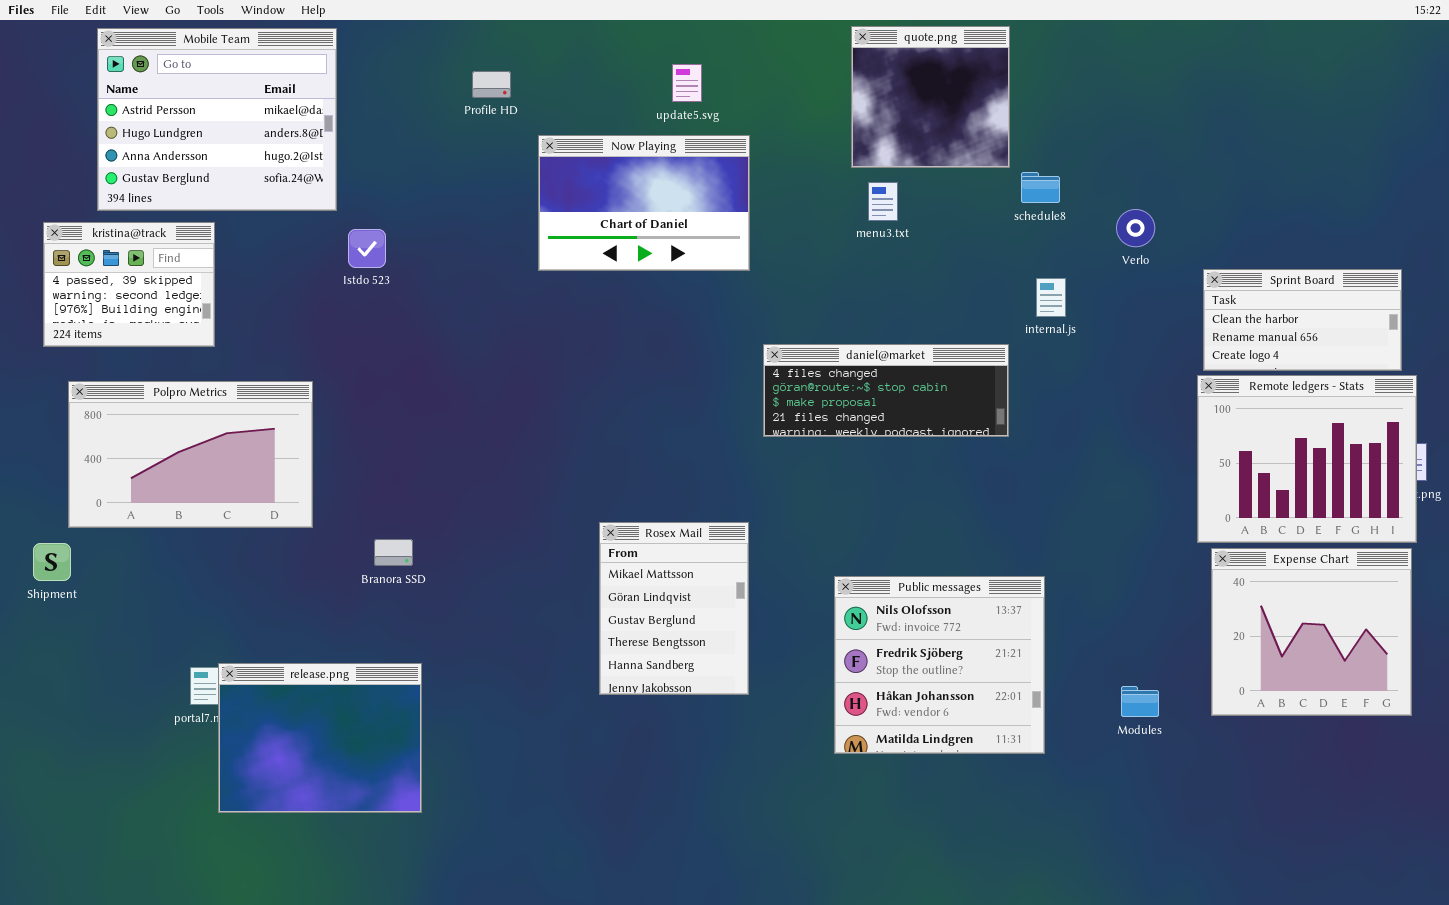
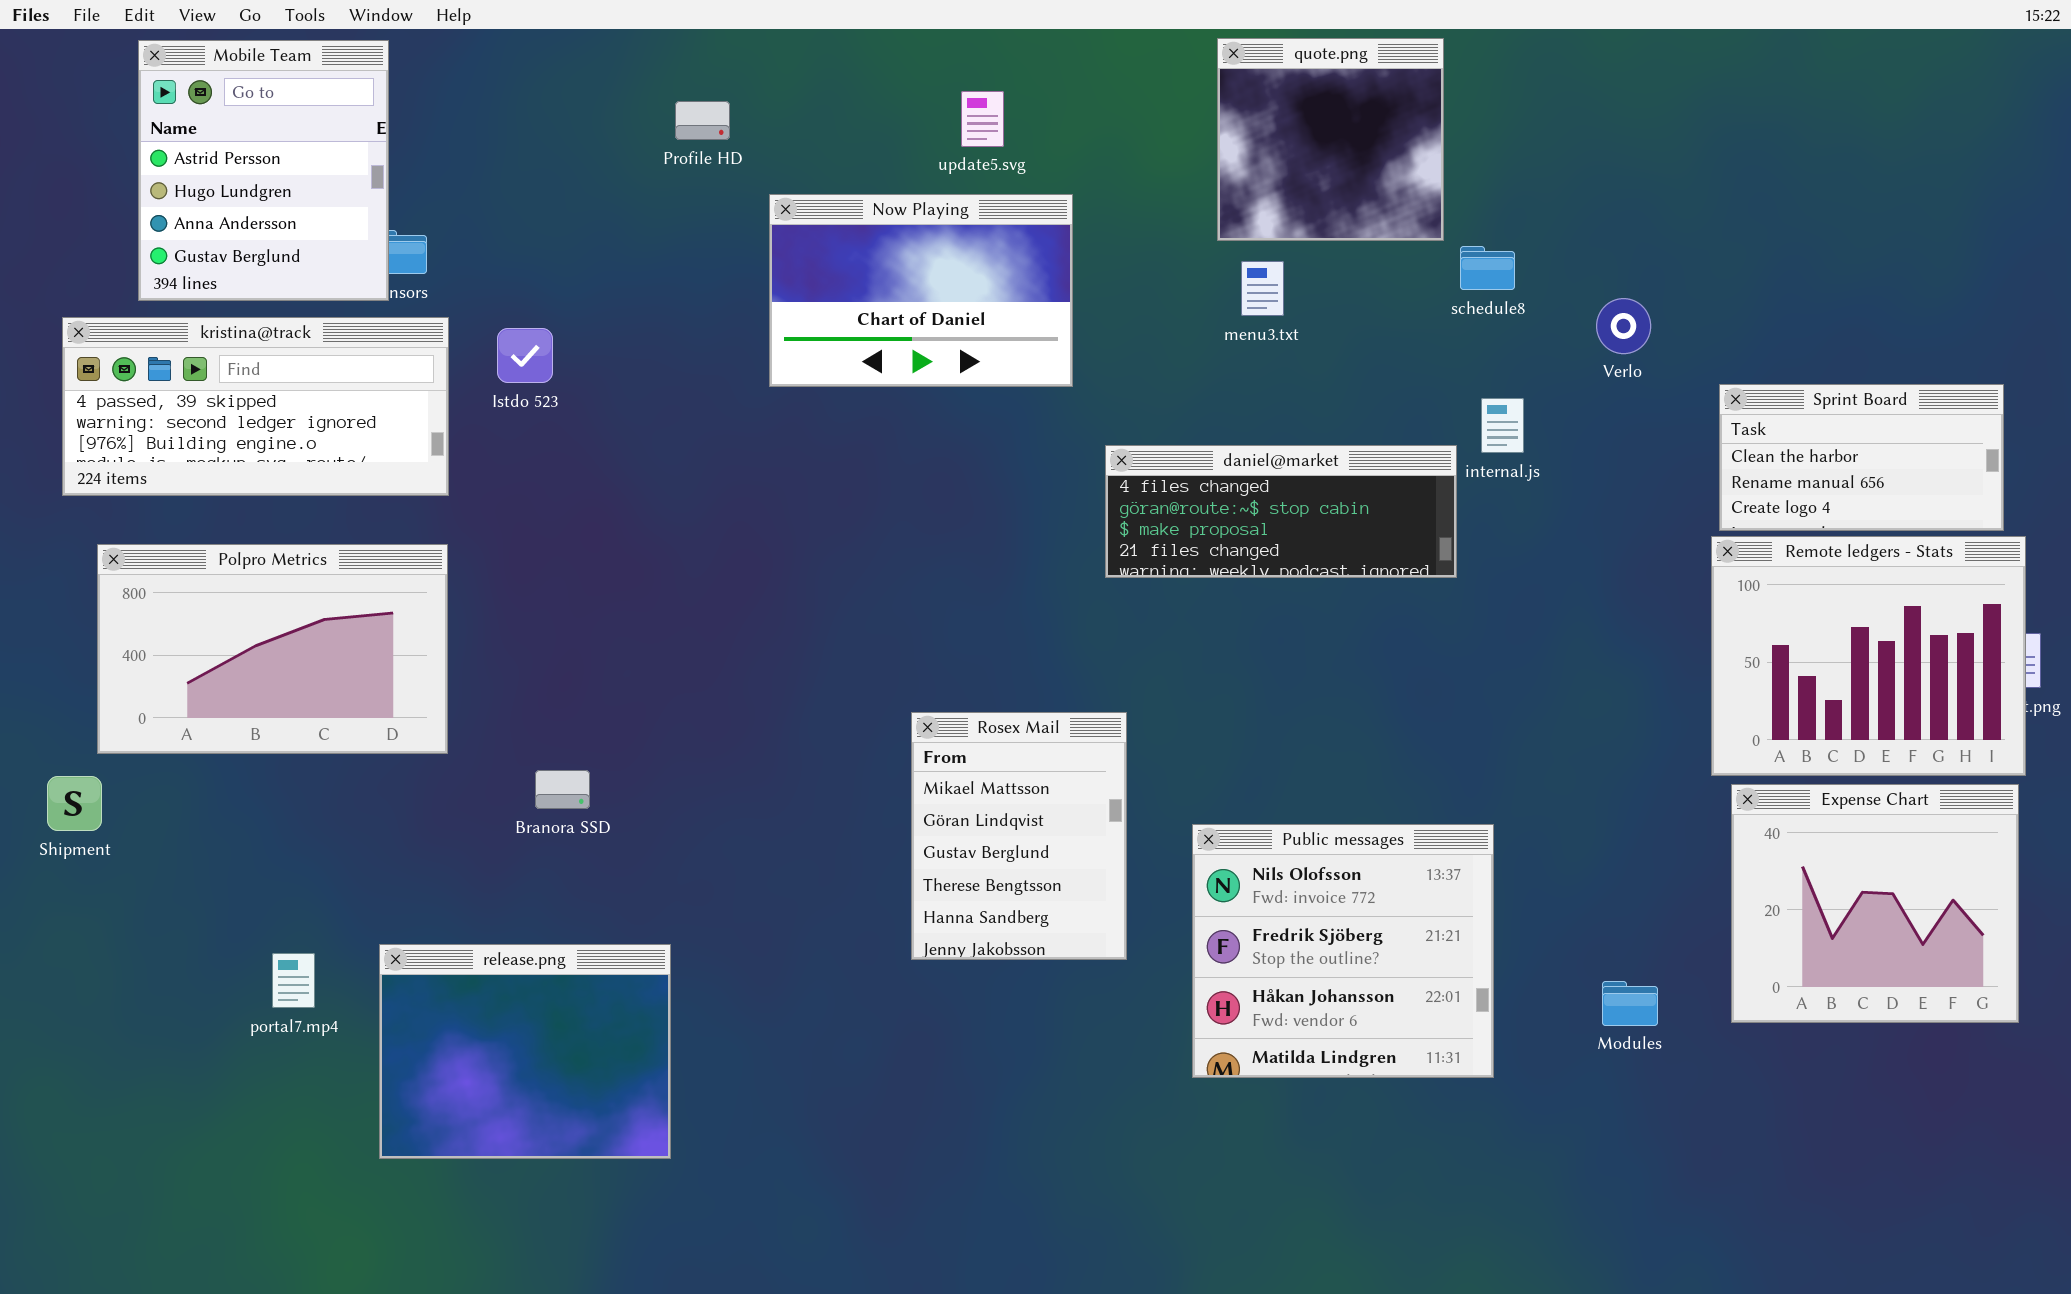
Mobile Team: [97,28,337,211] -> [138,40,389,301], resized
kristina@track: [43,222,215,347] -> [62,317,449,496], resized
daniel@market: [763,344,1009,437] -> [1105,445,1457,578], moved
Rosex Mail: [599,522,749,695] -> [911,712,1127,960], moved
release.png: [218,663,422,813] -> [379,944,671,1159], moved

